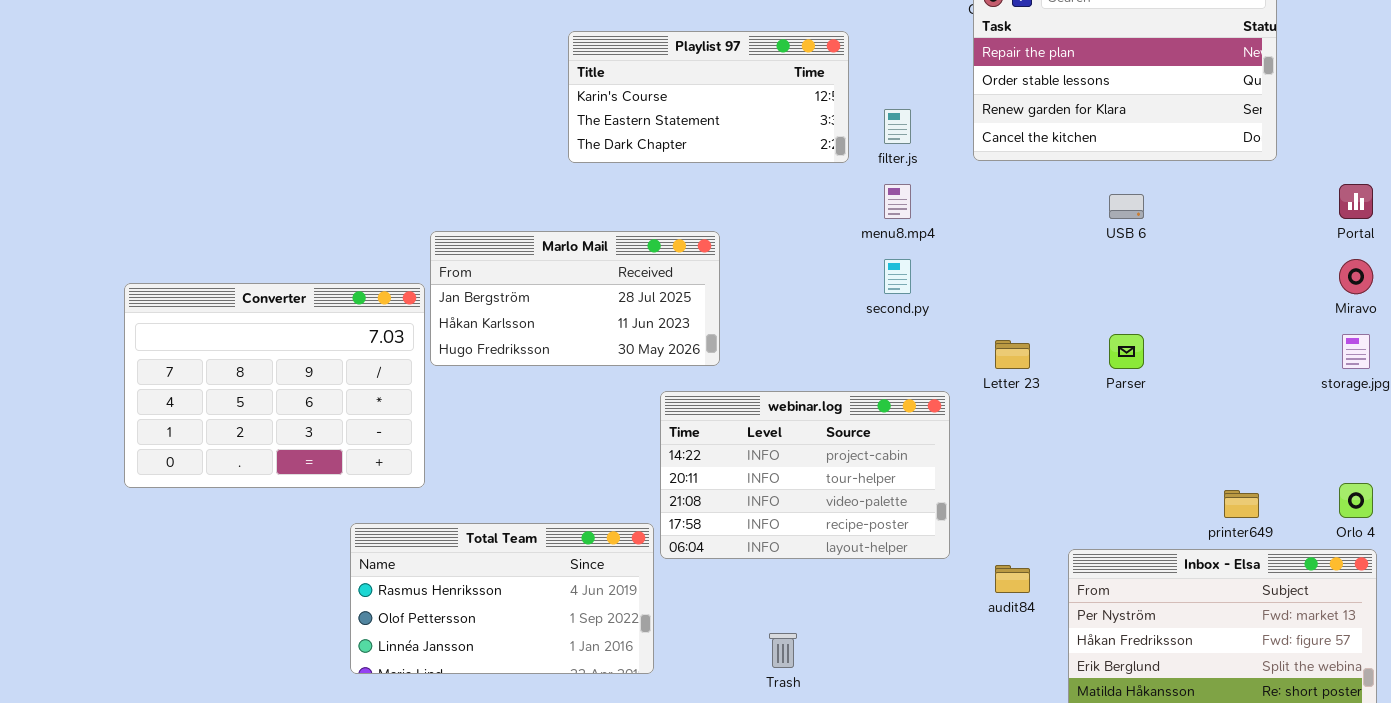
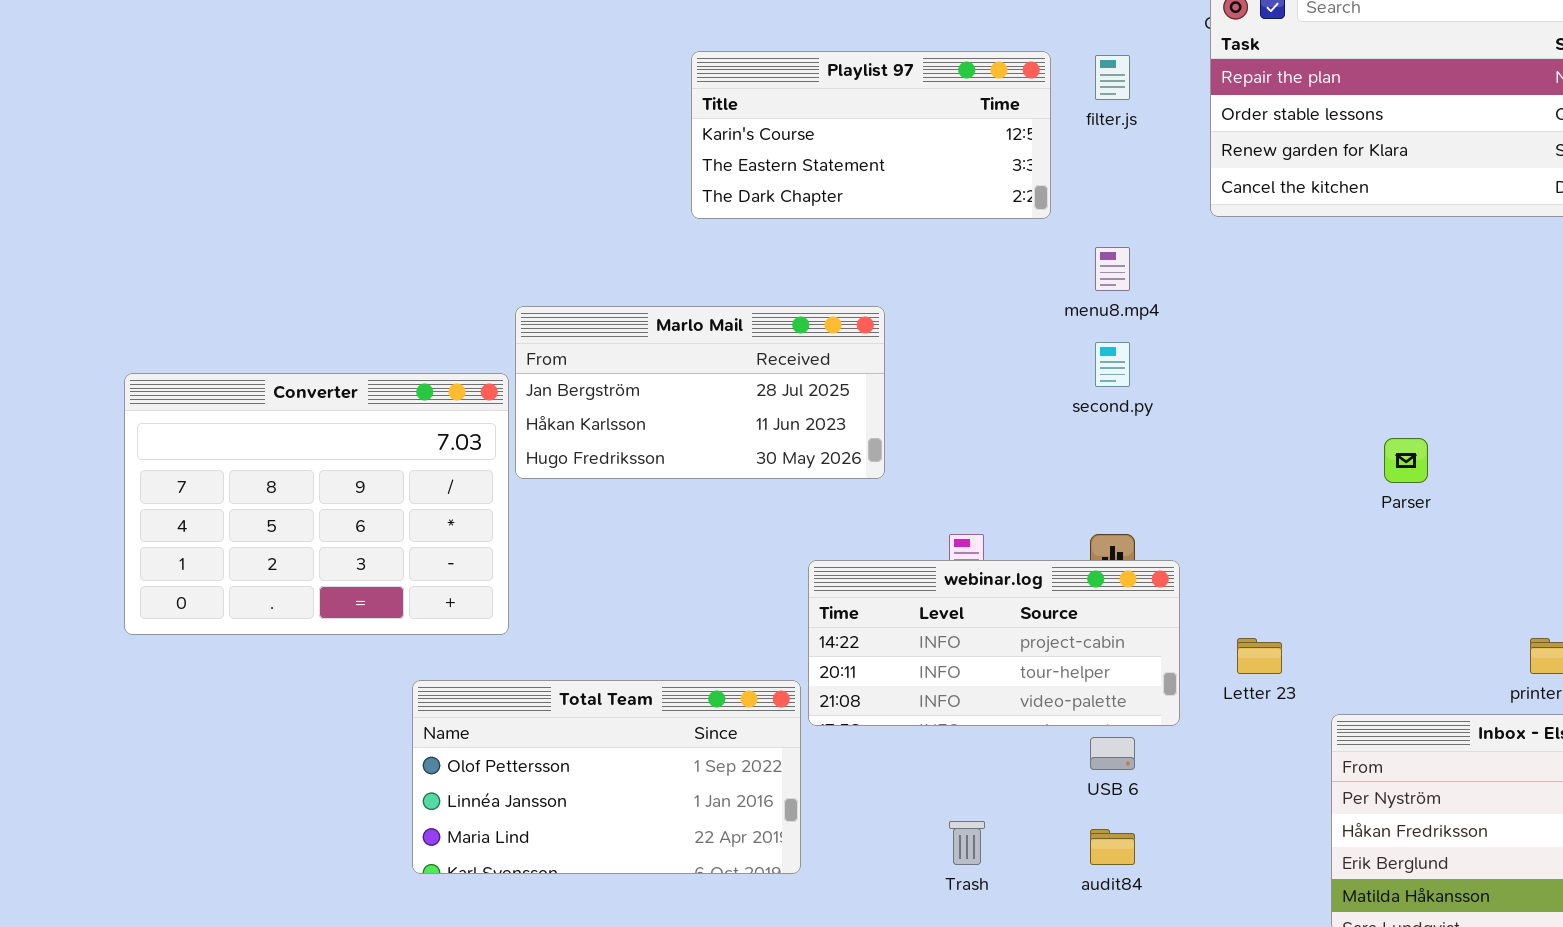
filter.js: [884,109,911,144] -> [1095,55,1130,100], moved
USB 6: [1109,194,1144,219] -> [1090,737,1135,770], moved
Letter 23: [995,340,1030,369] -> [1237,638,1282,674], moved
webinar.log: [660,391,950,559] -> [808,560,1180,726], resized
Total Team: [350,523,654,674] -> [412,680,801,874], scrolled down 1 row
audit84: [995,565,1030,593] -> [1090,829,1135,865], moved

